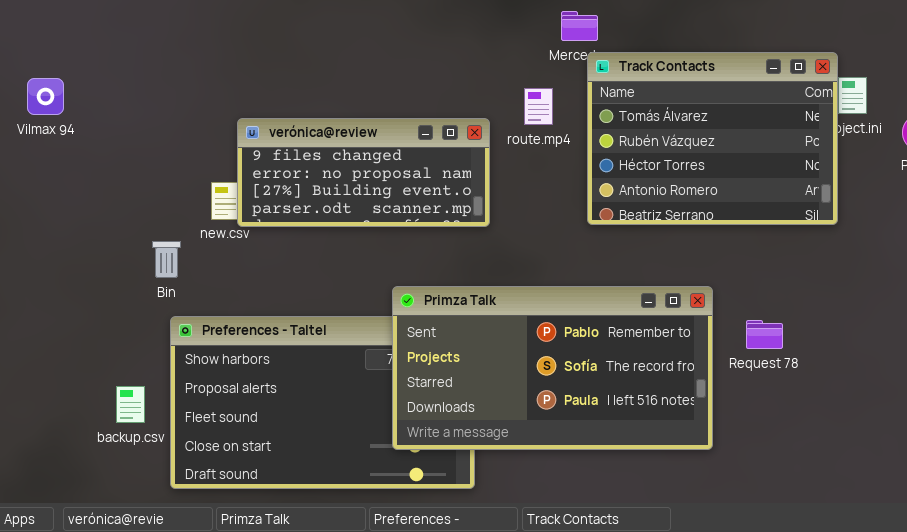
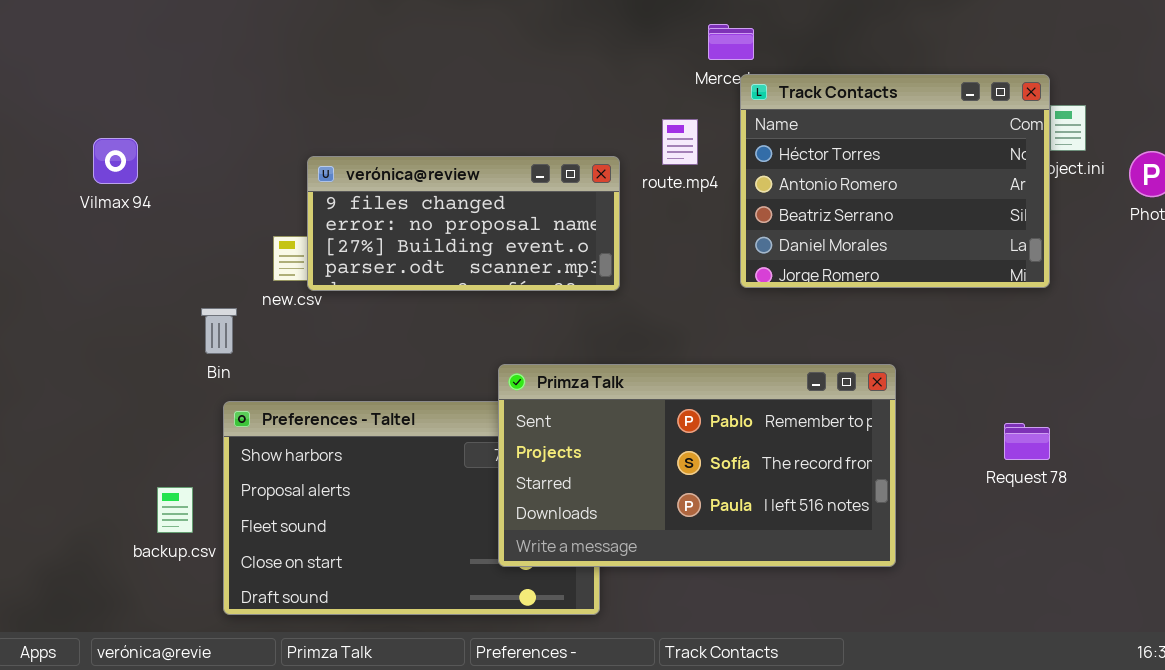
Track Contacts: [587,52,838,225] -> [740,74,1050,288], scrolled down 2 rows
Vilmax 94: [27,78,64,115] -> [93,138,138,184], moved
Request 78: [746,320,783,349] -> [1004,423,1050,460], moved

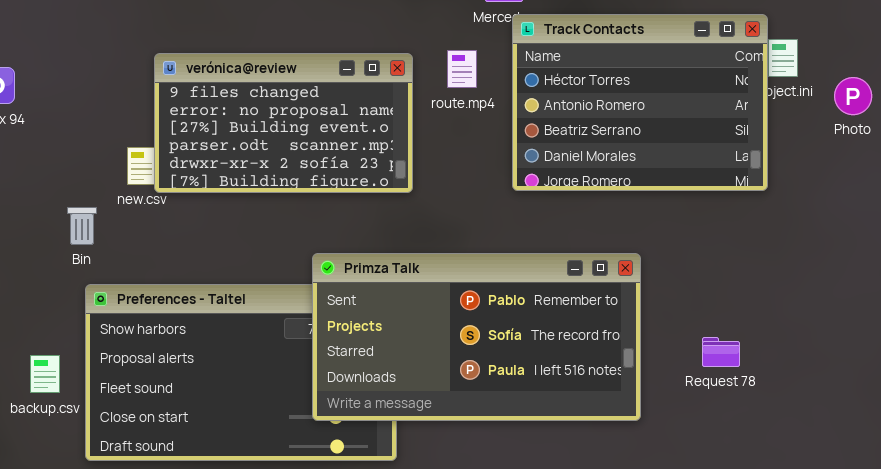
verónica@review: [307,156,620,291] -> [154,53,413,193], resized
Request 78: [1004,423,1050,460] -> [702,337,740,367], moved

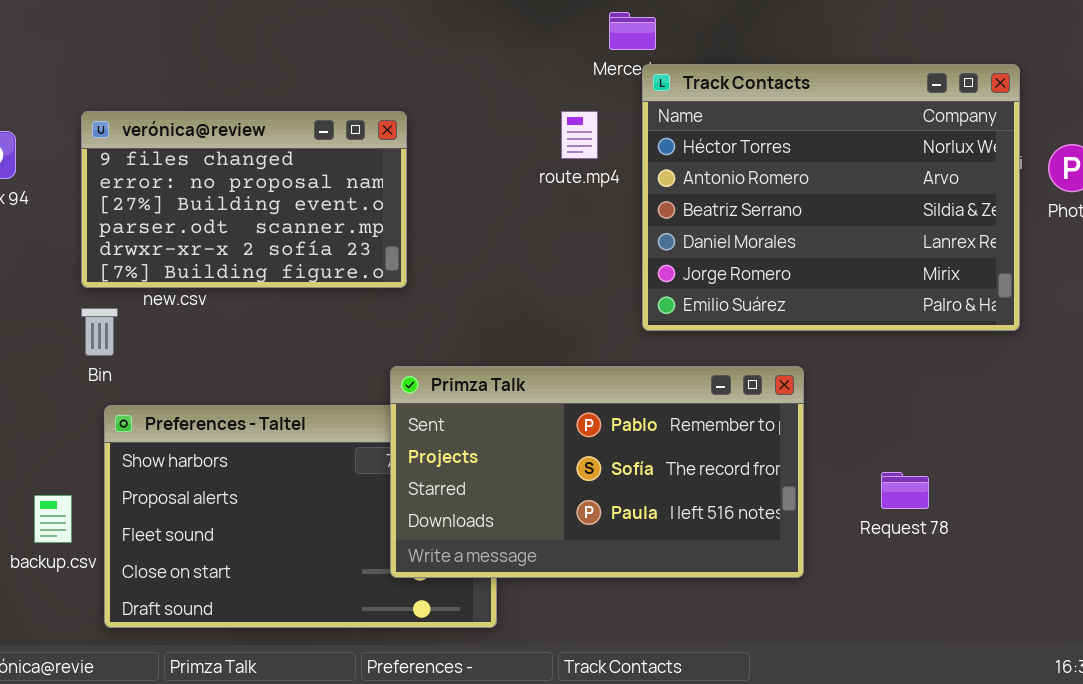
Track Contacts: [512,14,768,191] -> [642,64,1020,331], resized
verónica@review: [154,53,413,193] -> [81,111,407,288], moved

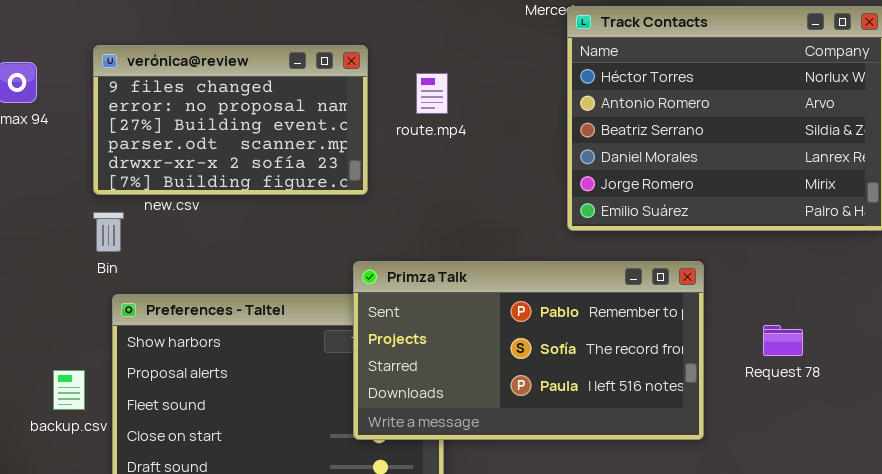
route.mp4: [561,111,598,159] -> [416,73,448,114], moved
Request 78: [881,472,929,509] -> [763,325,803,356], moved

